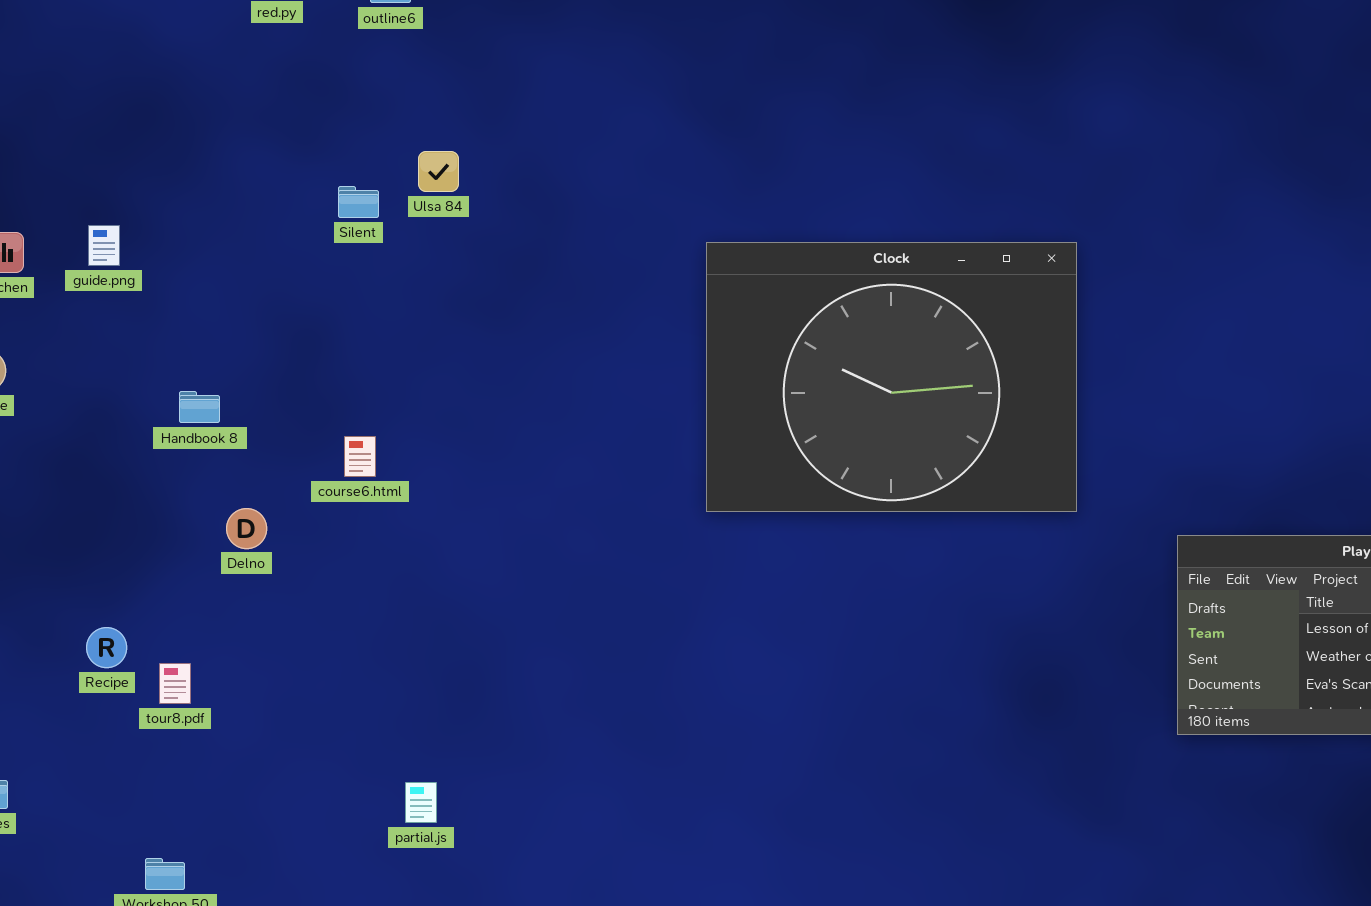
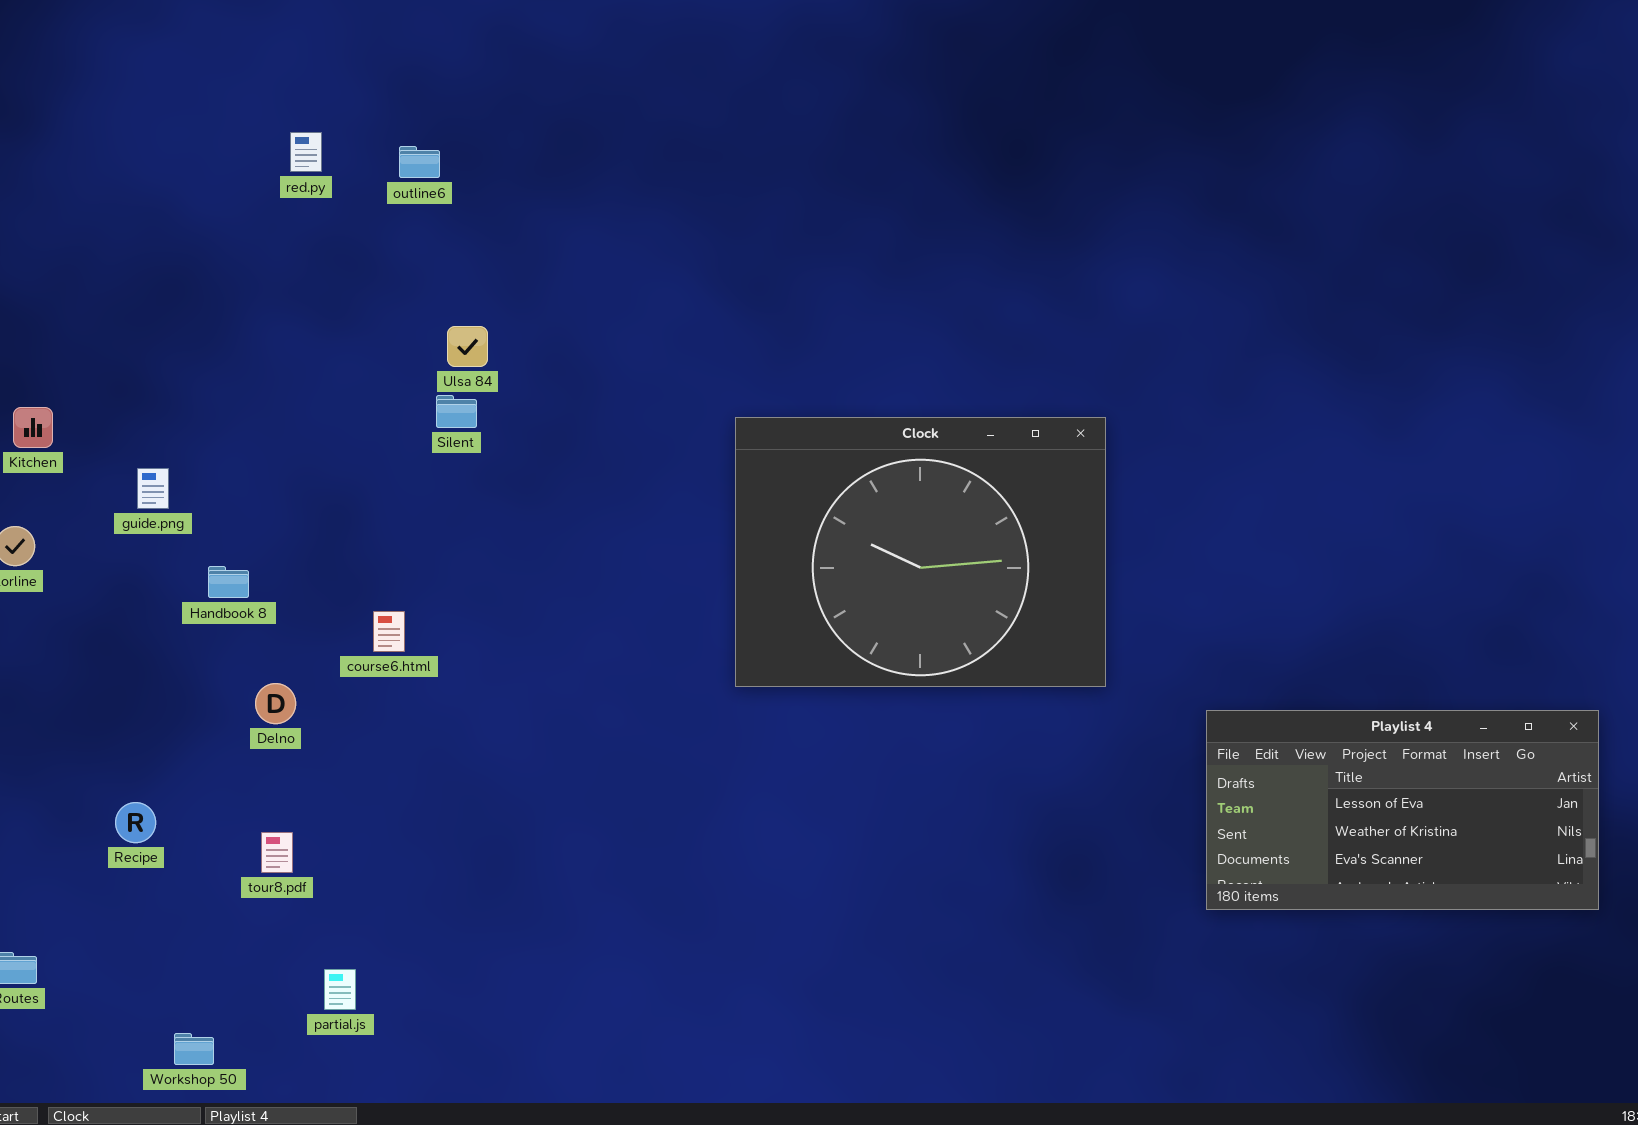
Silent: [338,186,379,218] -> [436,395,477,428], moved
guide.png: [88,225,120,266] -> [137,468,169,509], moved
tour8.pdf: [159,663,191,704] -> [261,832,293,873], moved
partial.js: [405,782,437,823] -> [324,969,356,1010], moved

